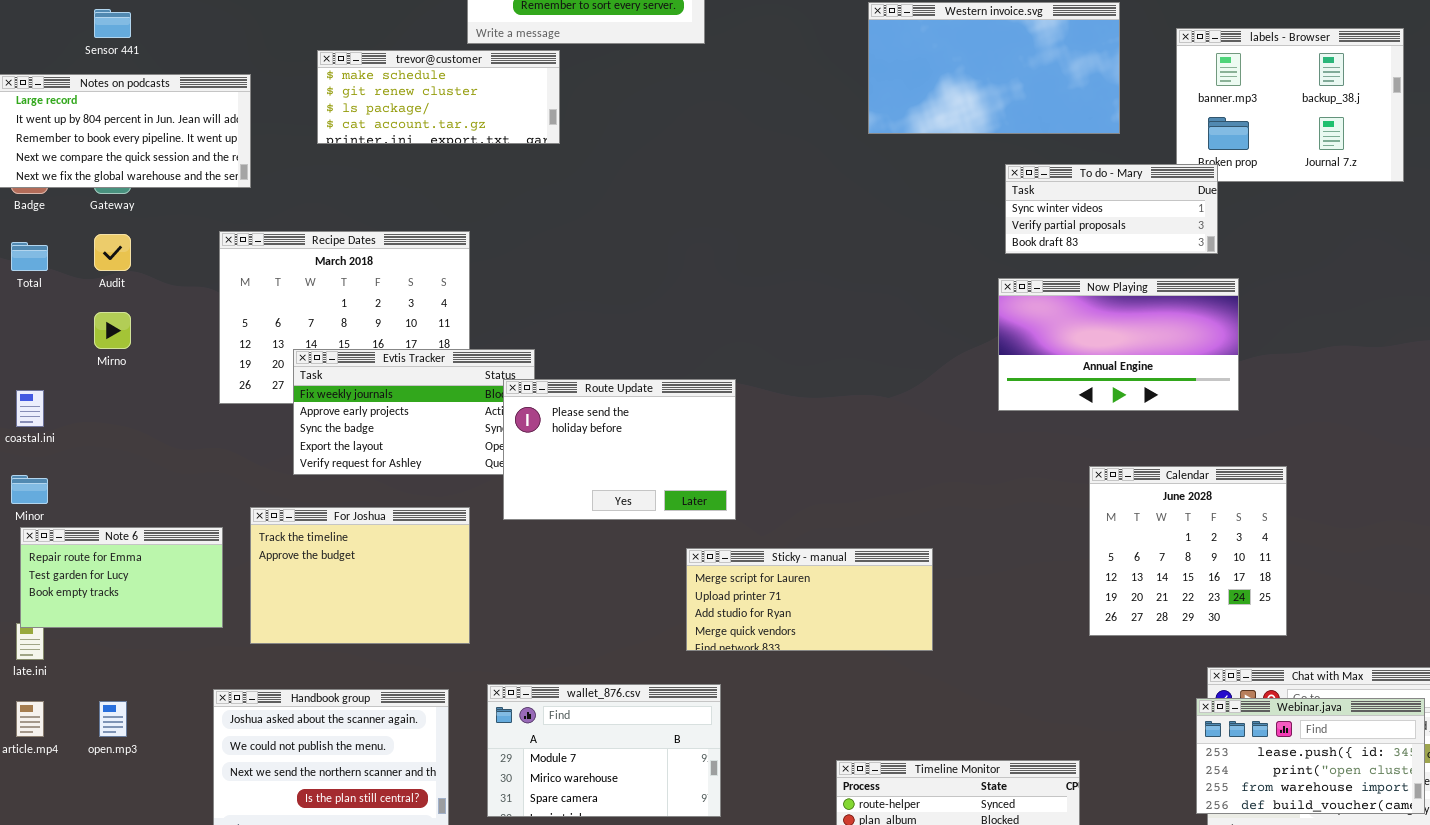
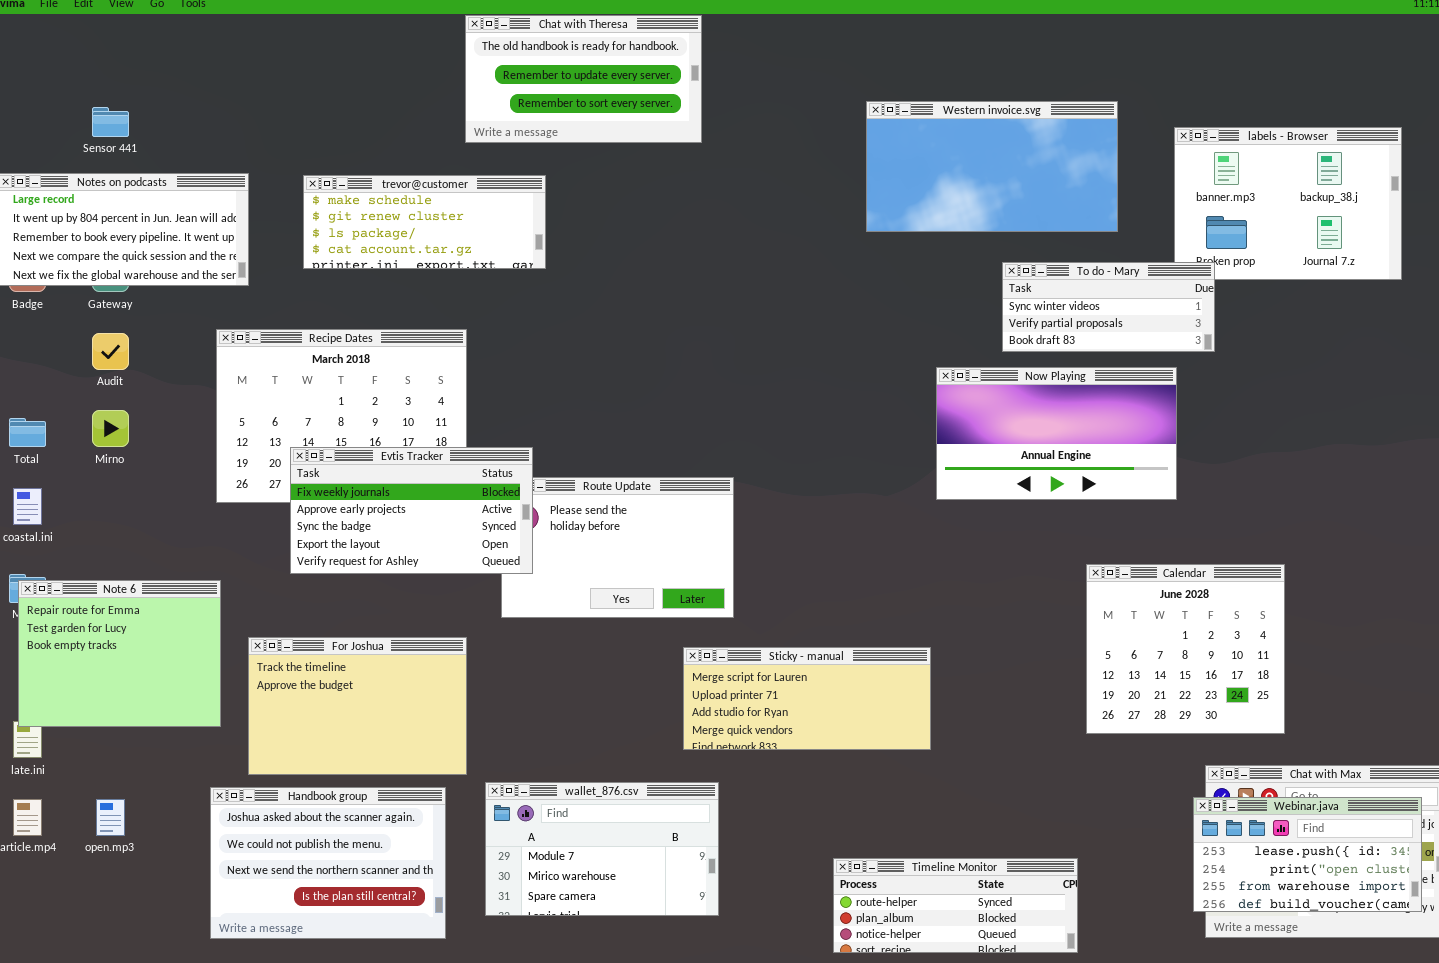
trevor@customer: [317,50,560,144] -> [303,175,546,269], moved
Total: [11,242,48,271] -> [9,418,46,447], moved
Now Playing: [998,278,1239,411] -> [936,367,1177,500], moved
Evtis Tracker: [293,349,535,475] -> [290,447,533,574], raised
For Joshua: [250,507,470,644] -> [248,637,467,775], moved
Note 6: [20,527,223,628] -> [18,580,221,727], resized

